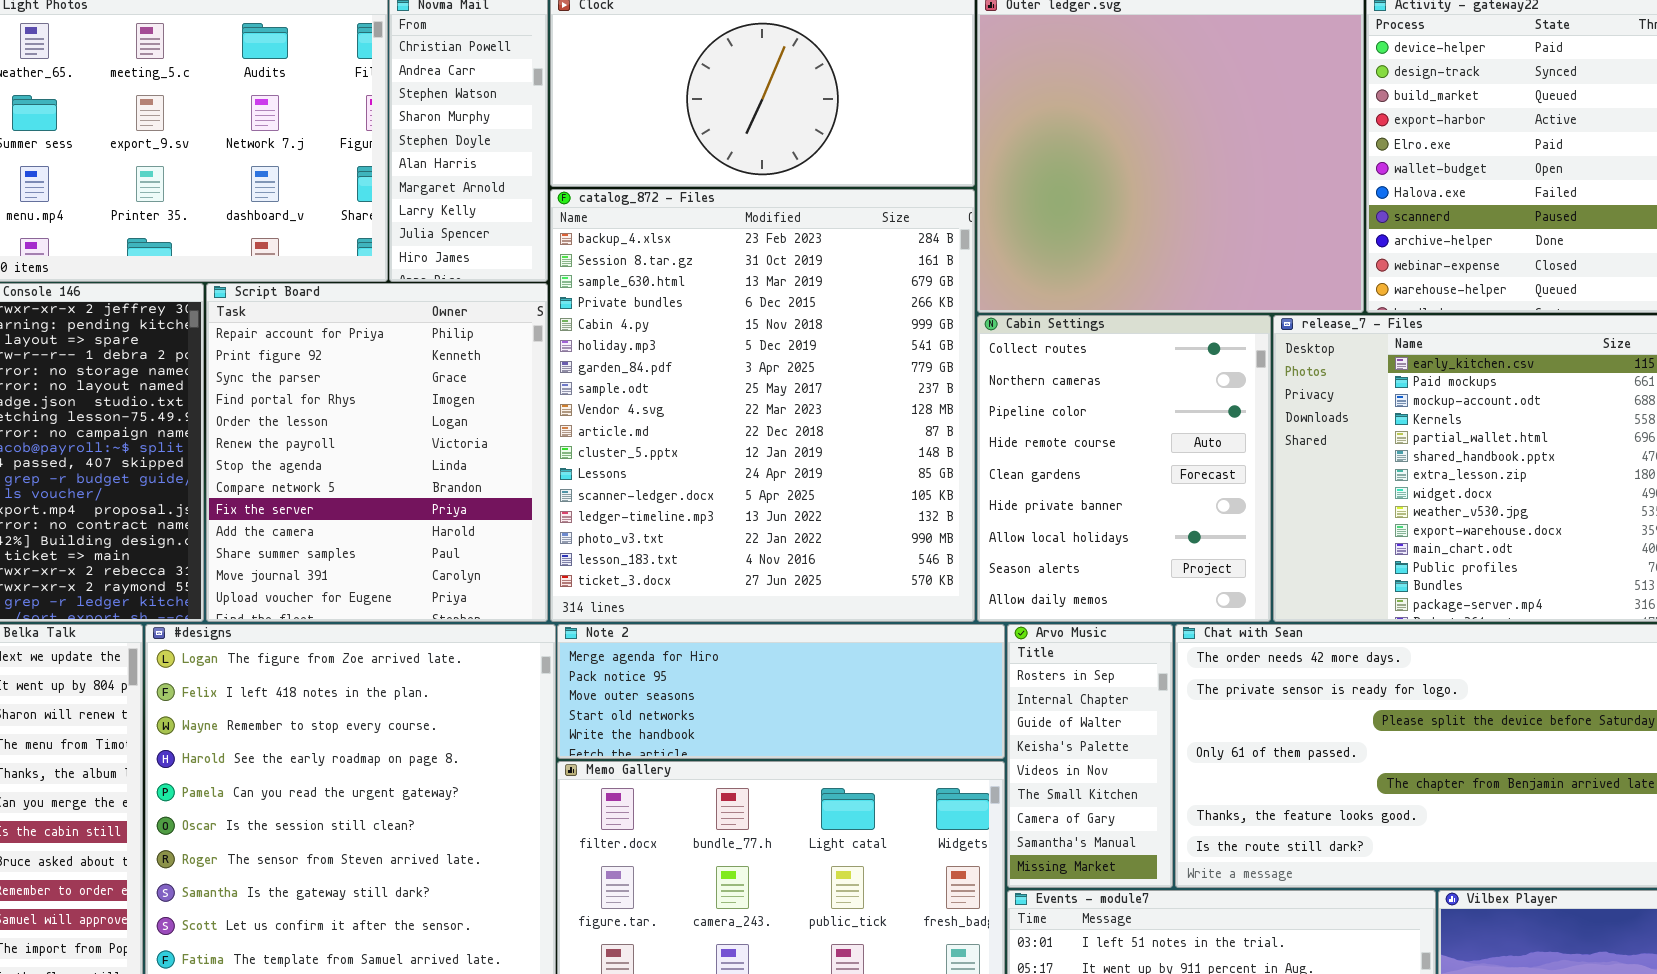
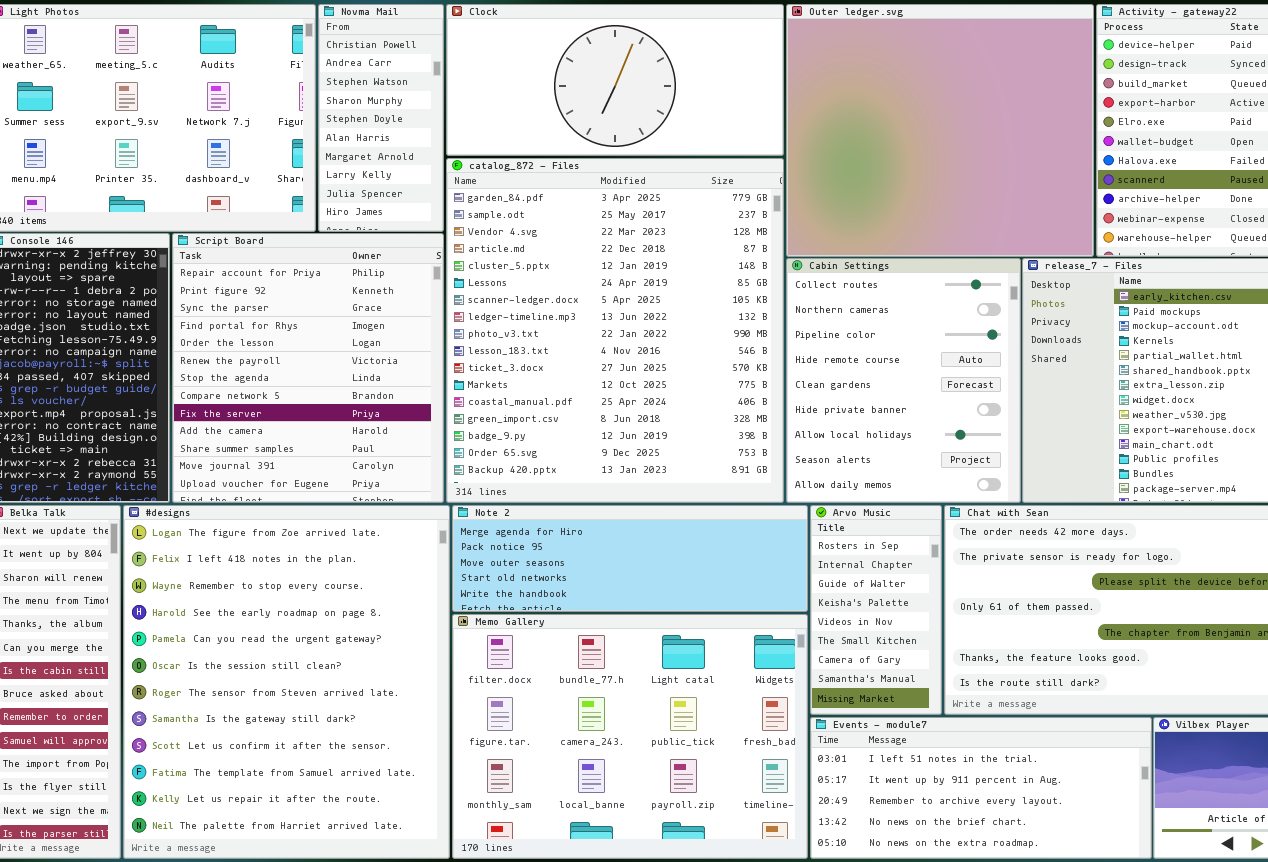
catalog_872 - Files: [550,189,975,622] -> [446,158,784,503], scrolled down 6 rows

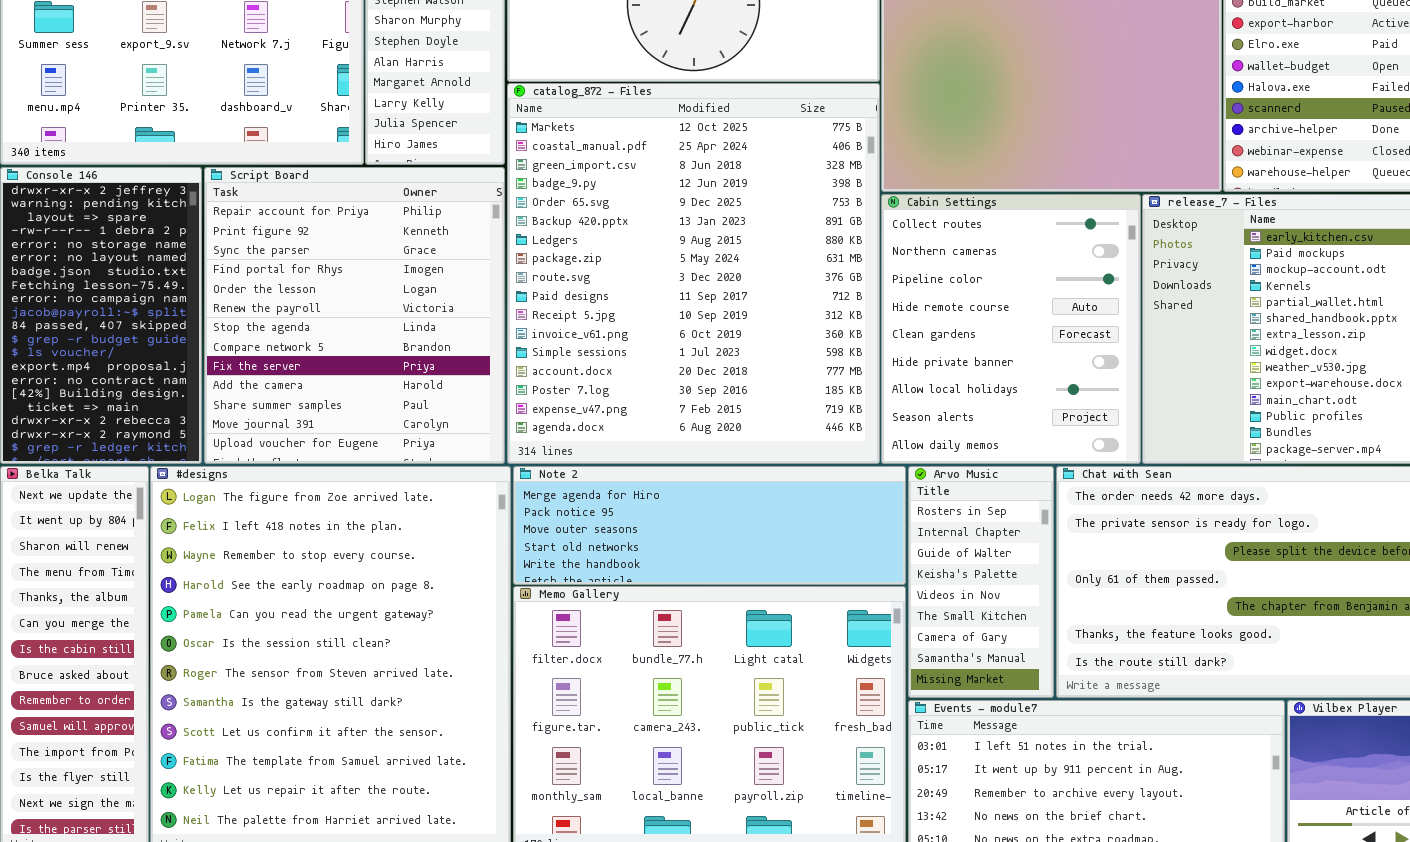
catalog_872 - Files: [446,158,784,503] -> [507,83,880,464], scrolled down 11 rows

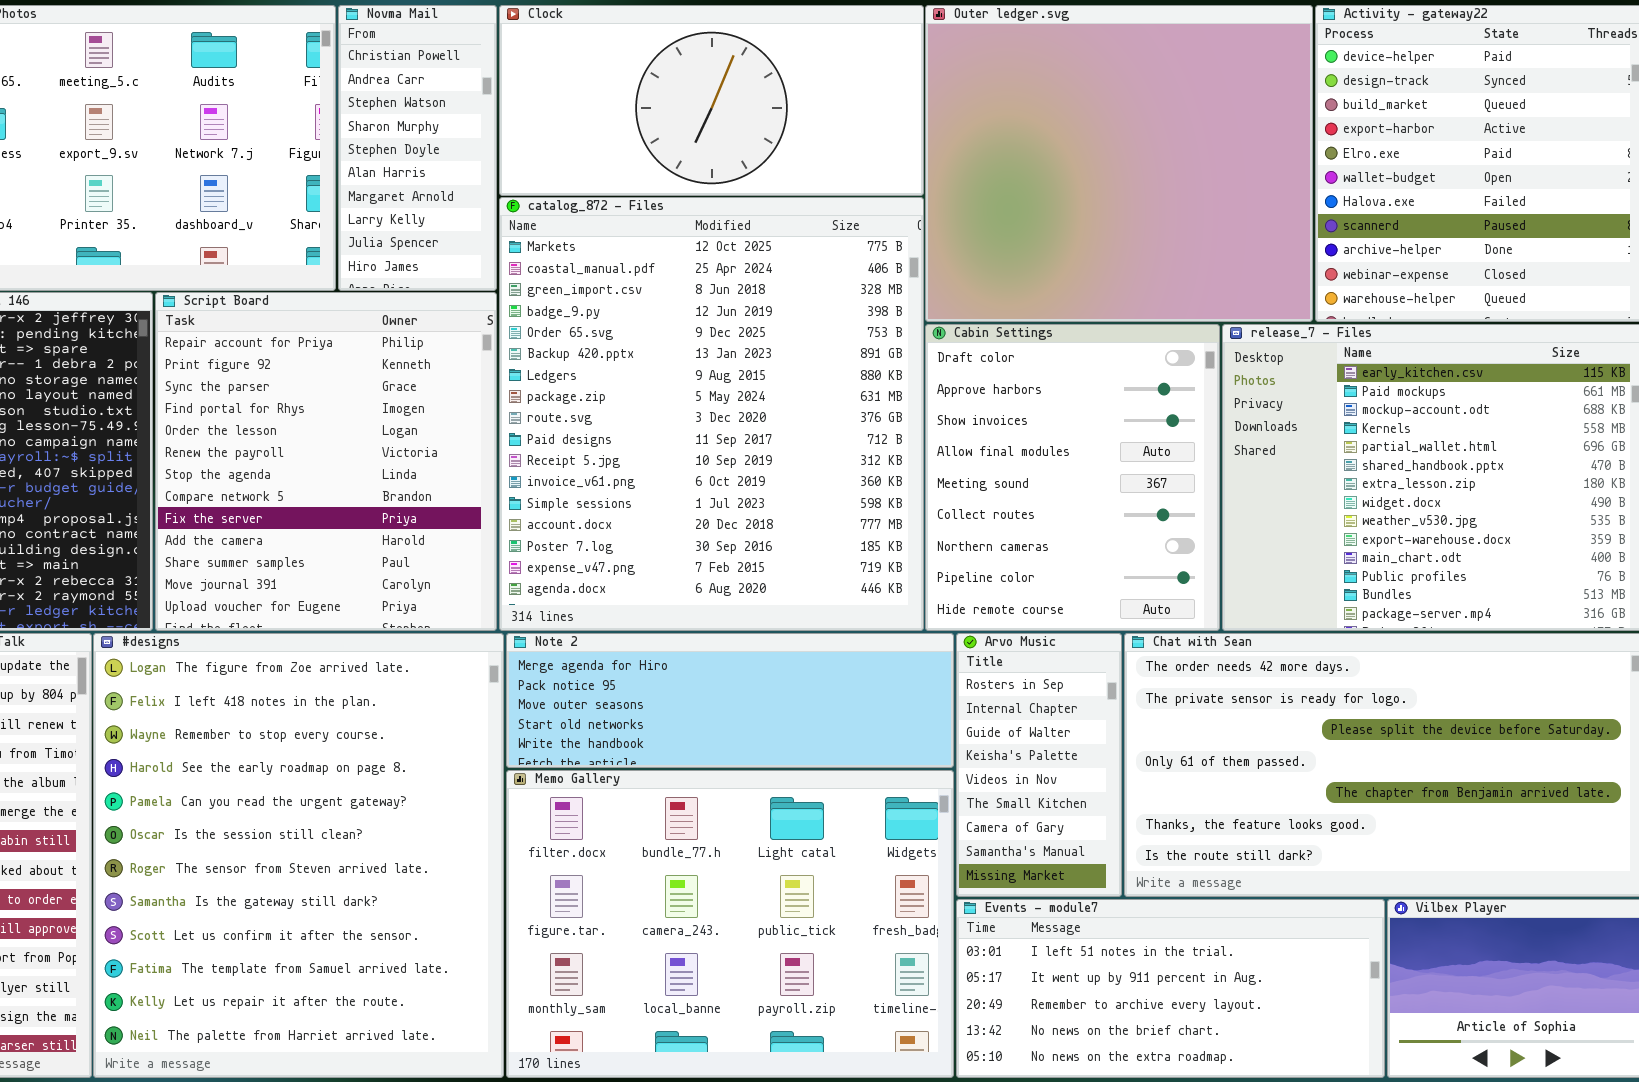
Cabin Settings: [881,194,1141,464] -> [925,324,1220,631], scrolled up 5 rows

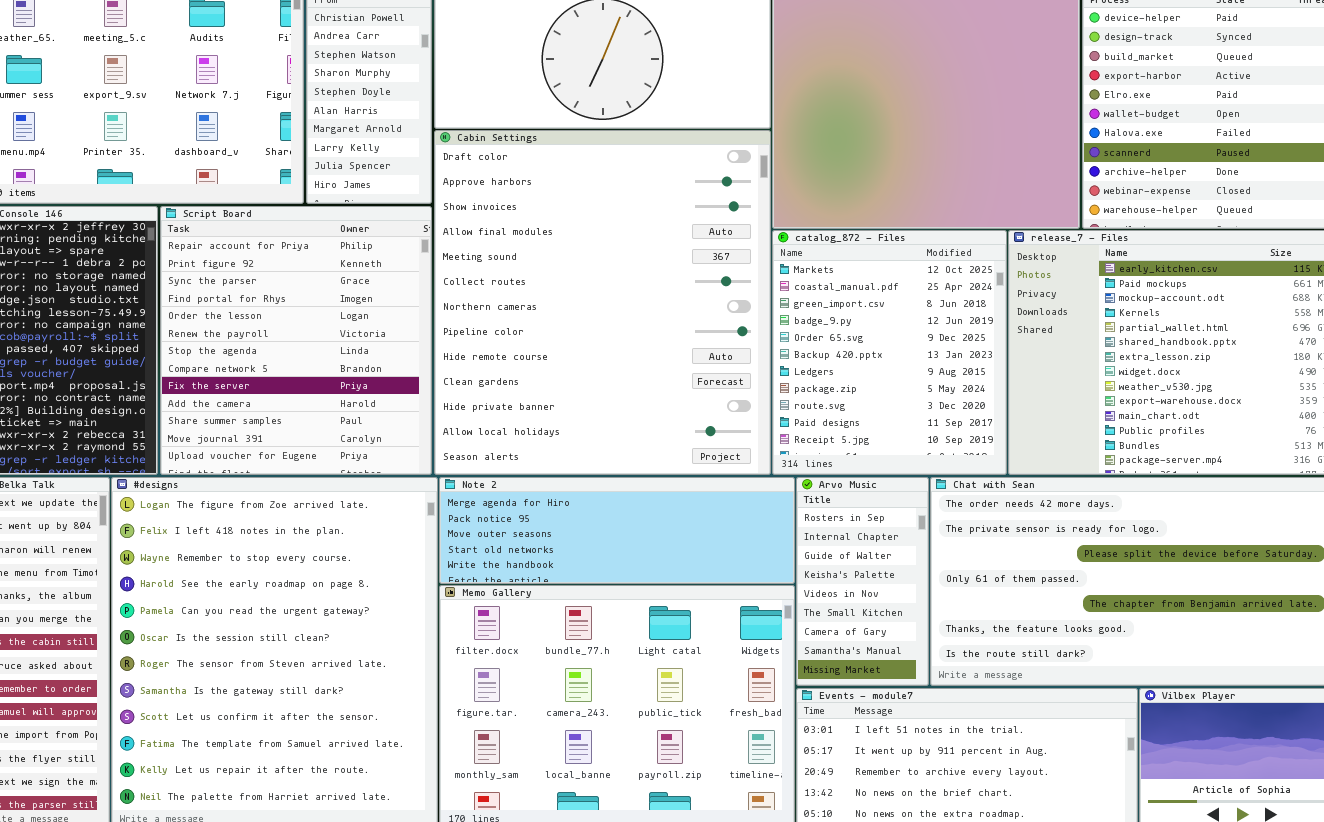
catalog_872 - Files: [499,197,924,631] -> [772,230,1007,475], moved, resized
Cabin Settings: [925,324,1220,631] -> [434,130,771,475], moved, resized

